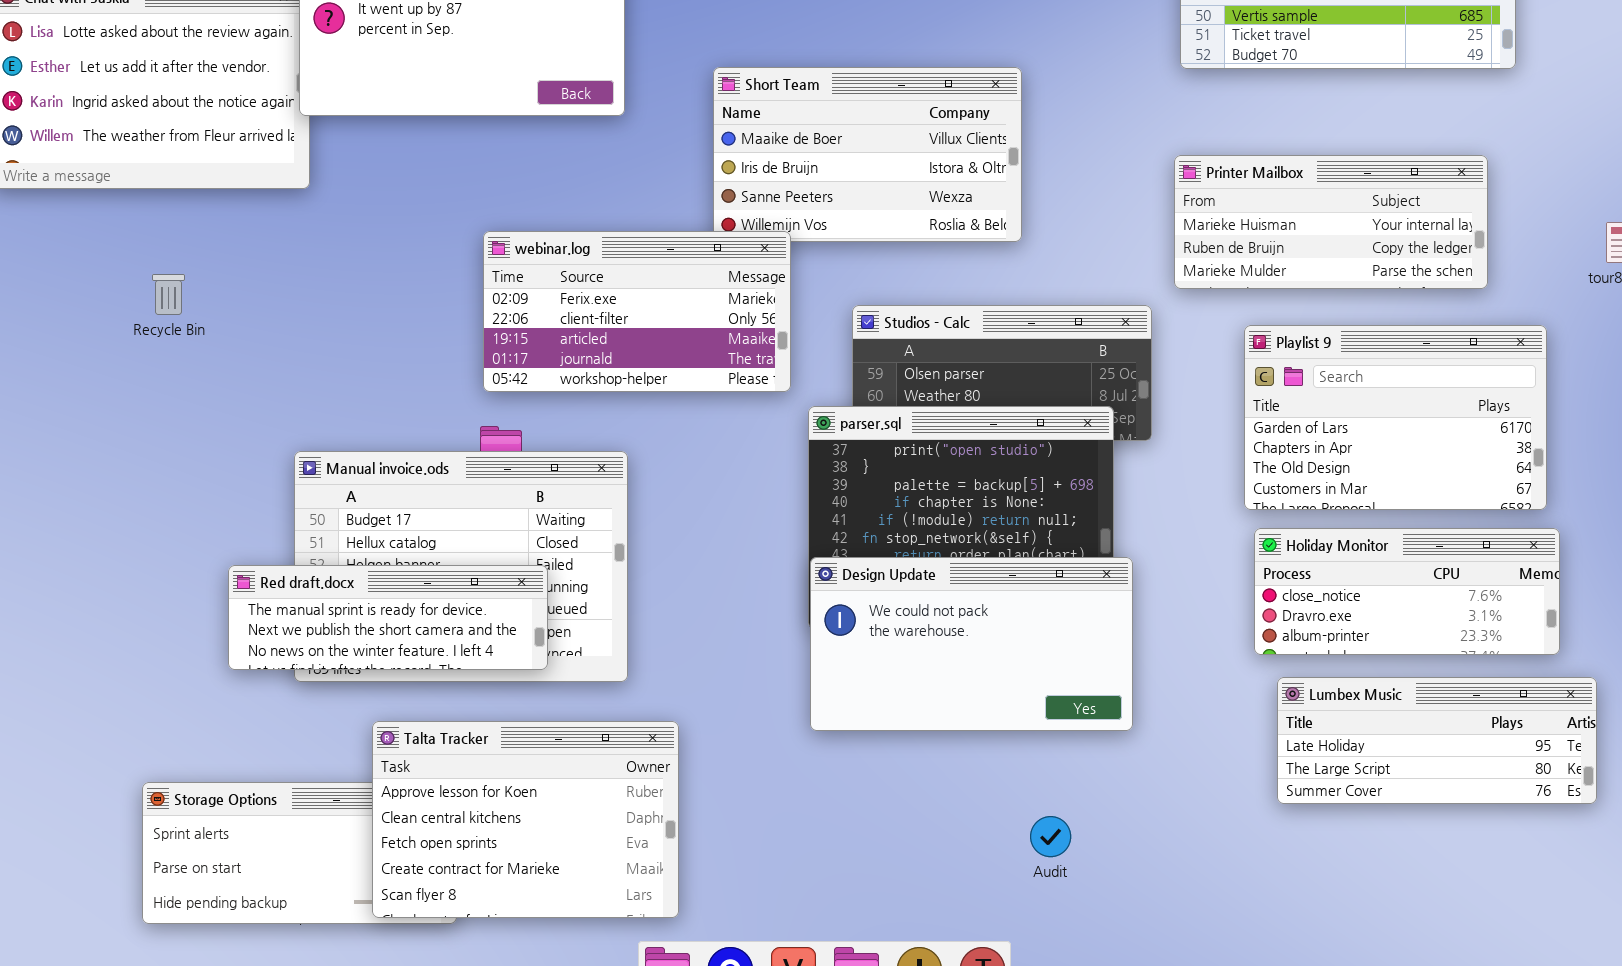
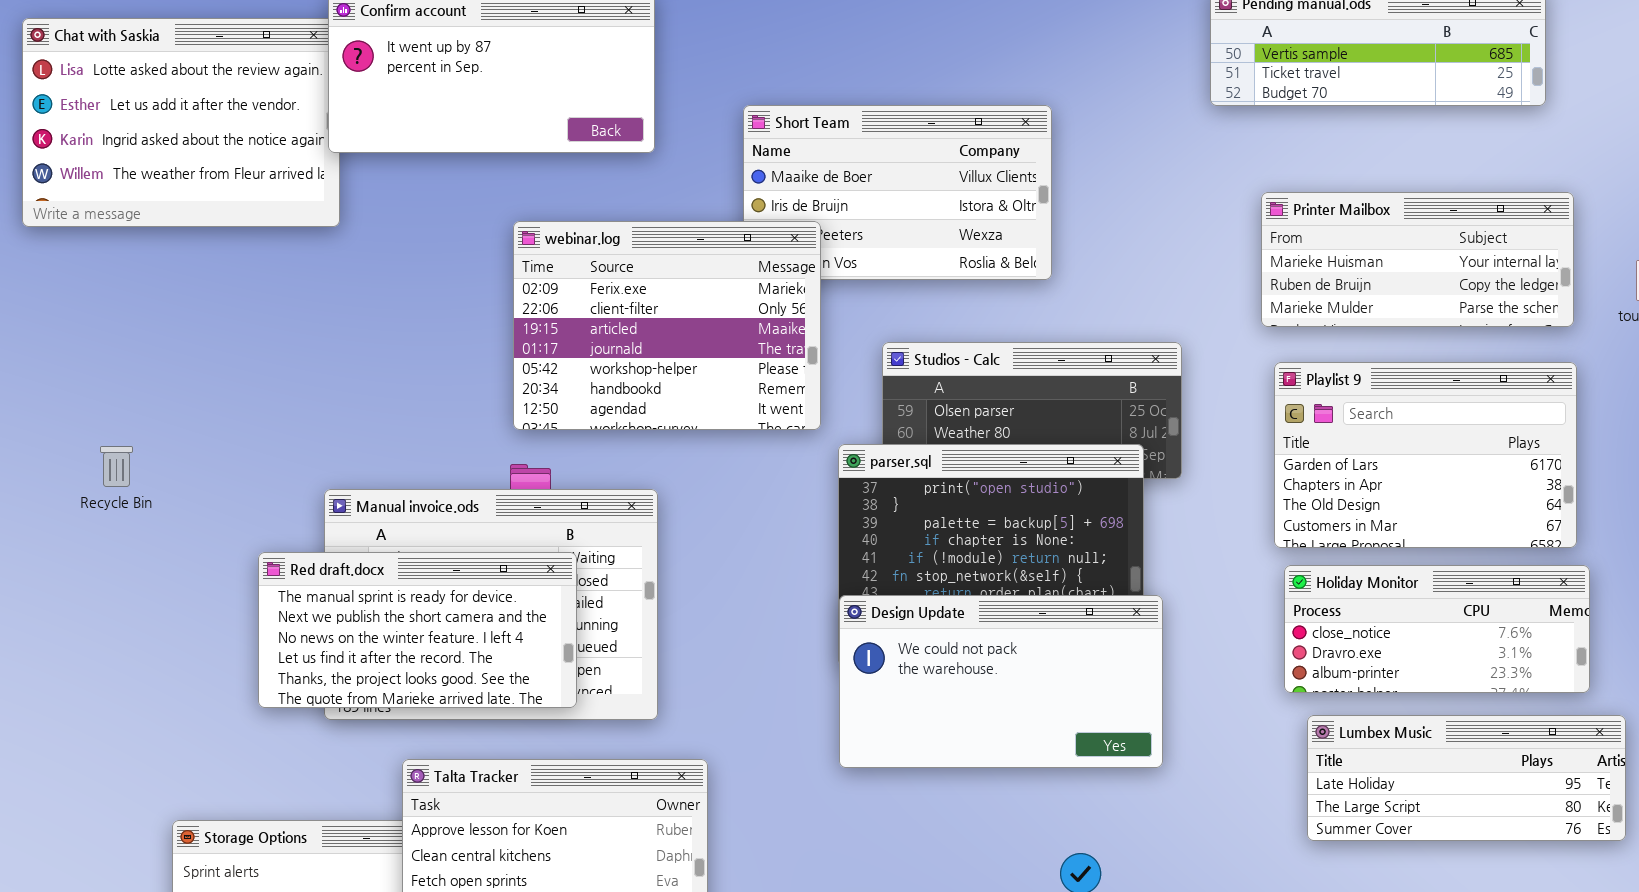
Printer Mailbox: [1174,155,1488,289] -> [1261,192,1574,327], moved
webinar.log: [483,231,791,392] -> [513,221,821,430], resized
Recycle Bin: [152,274,185,315] -> [100,446,133,487], moved
Red draft.docx: [228,565,548,670] -> [258,552,577,708], resized

